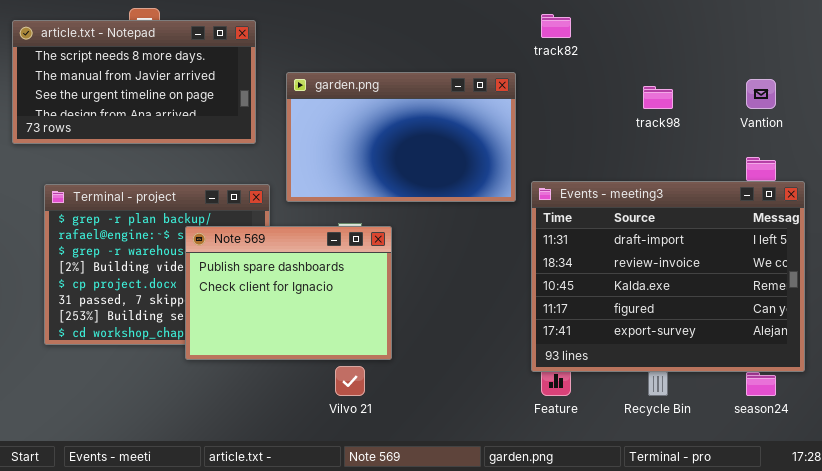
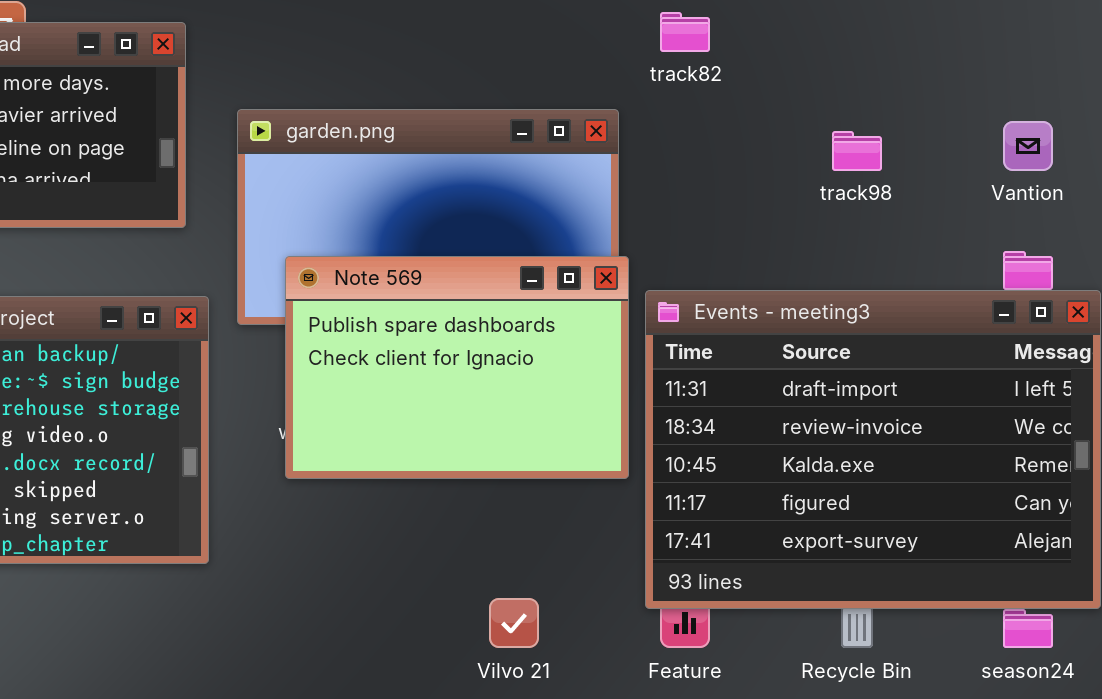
Note 569: [185,226,392,360] -> [285,256,629,479], moved
Vilvo 21: [335,366,365,396] -> [489,598,539,648], moved

